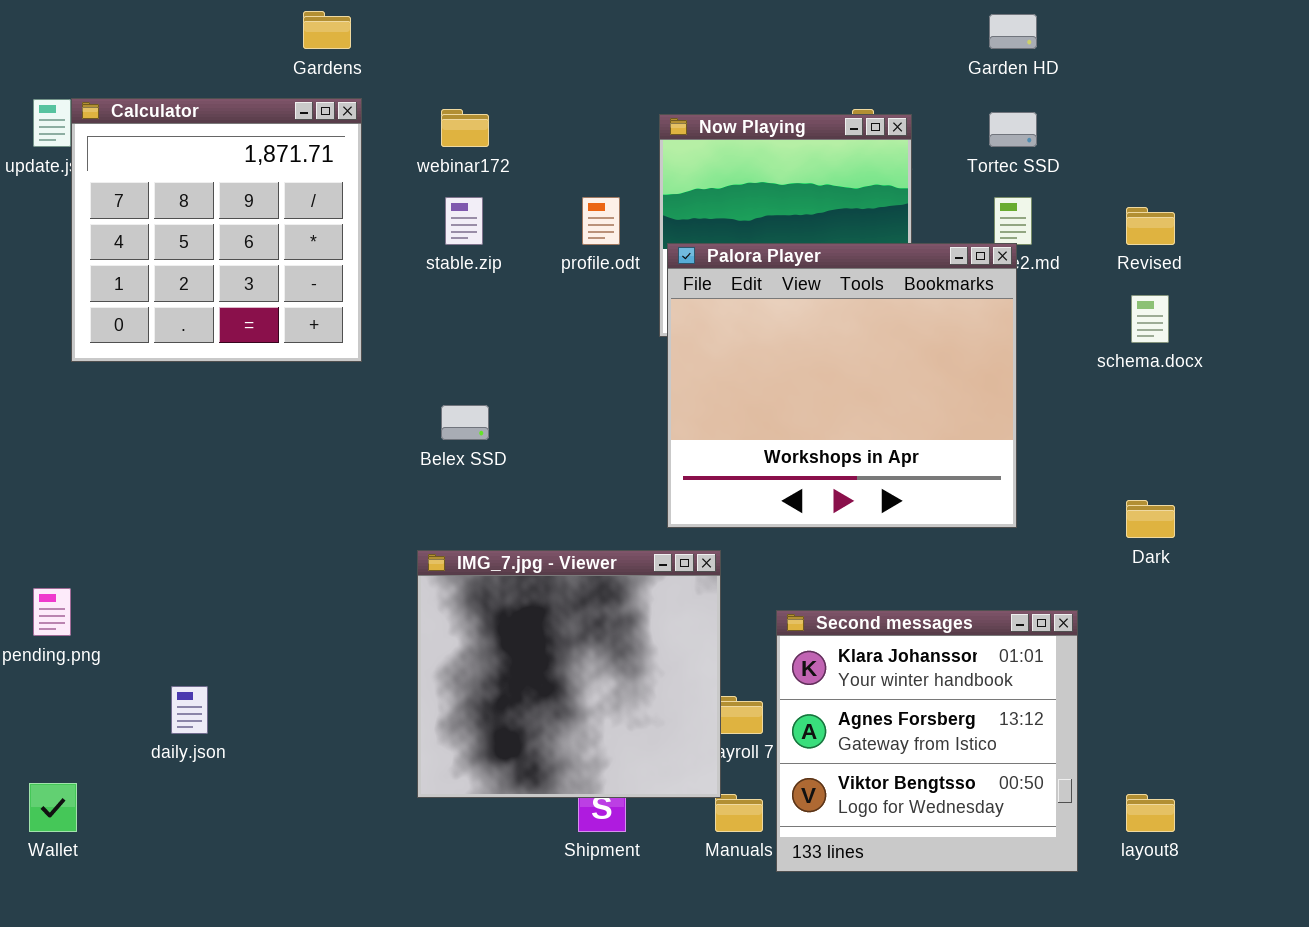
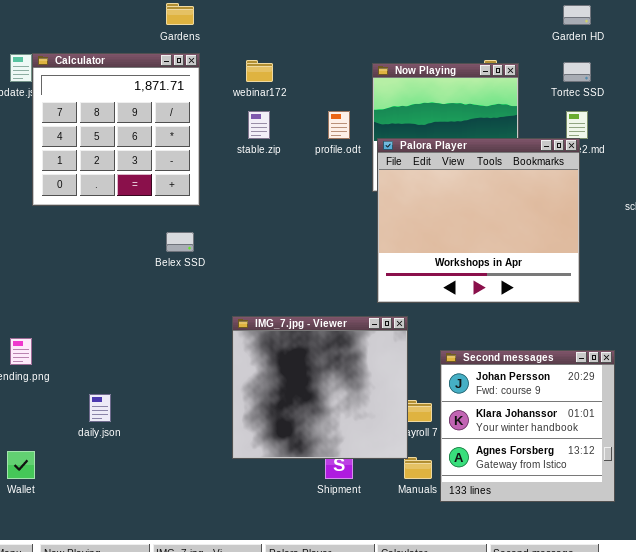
Belex SSD: [441,405,489,440] -> [166,232,194,252], moved
Second messages: [776,610,1078,872] -> [440,350,615,502], scrolled up 1 row

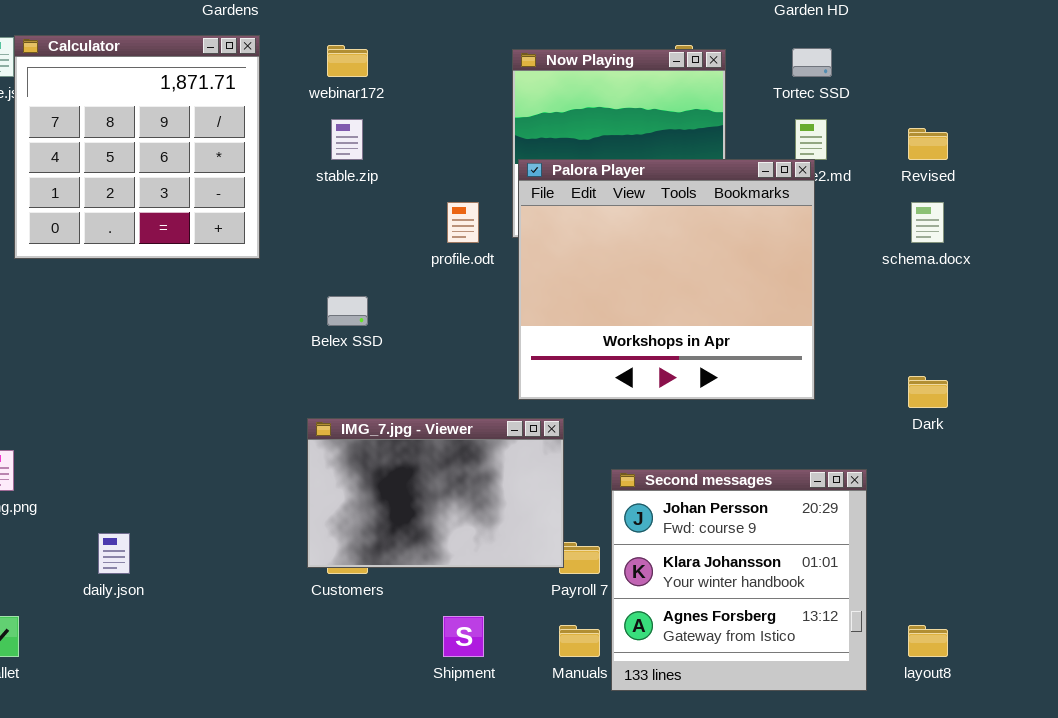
profile.odt: [328,111,350,139] -> [447,202,479,243], moved
Belex SSD: [166,232,194,252] -> [327,296,368,326], moved
IMG_7.jpg - Viewer: [232,316,408,459] -> [307,418,564,568], resized

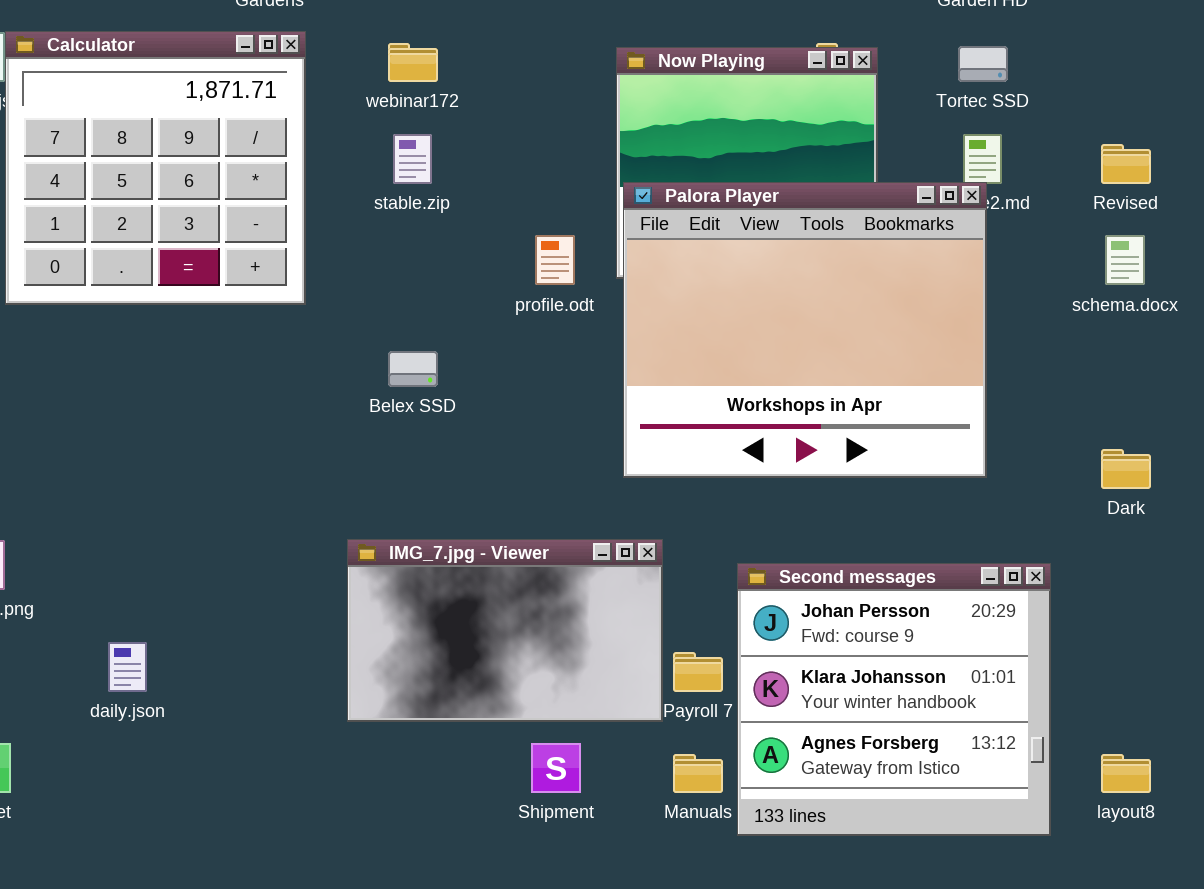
IMG_7.jpg - Viewer: [307,418,564,568] -> [347,539,663,722], moved

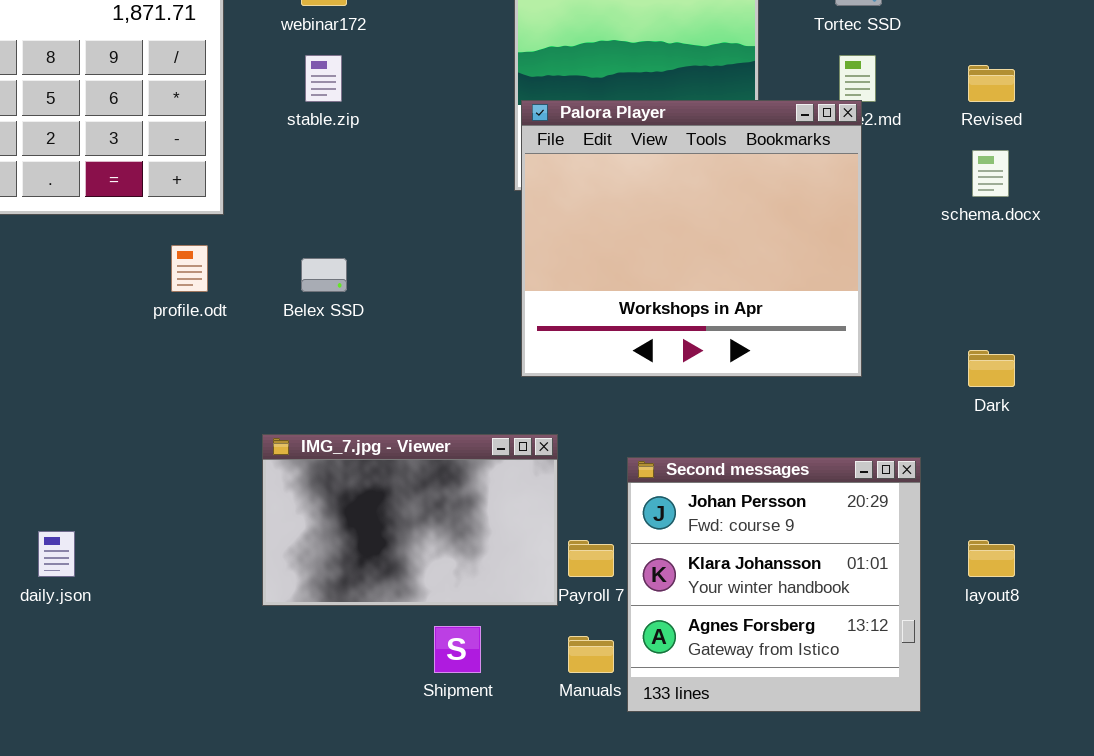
profile.odt: [535,235,575,285] -> [171,245,208,292], moved
layout8: [1101,754,1151,793] -> [968,540,1015,577], moved

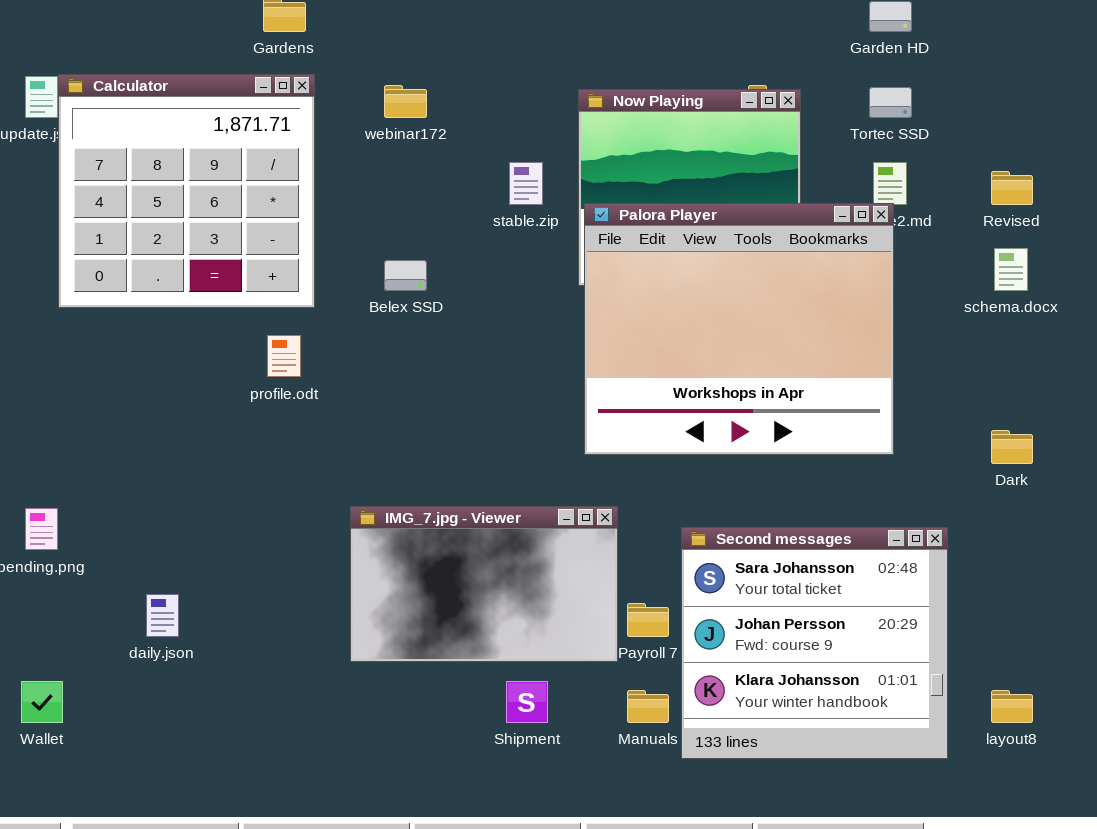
stable.zip: [305,55,342,102] -> [509,162,543,205], moved
Belex SSD: [301,258,347,292] -> [384,260,427,291], moved
Second messages: [627,457,921,712] -> [681,527,948,759], scrolled up 1 row
layout8: [968,540,1015,577] -> [991,690,1033,723], moved

